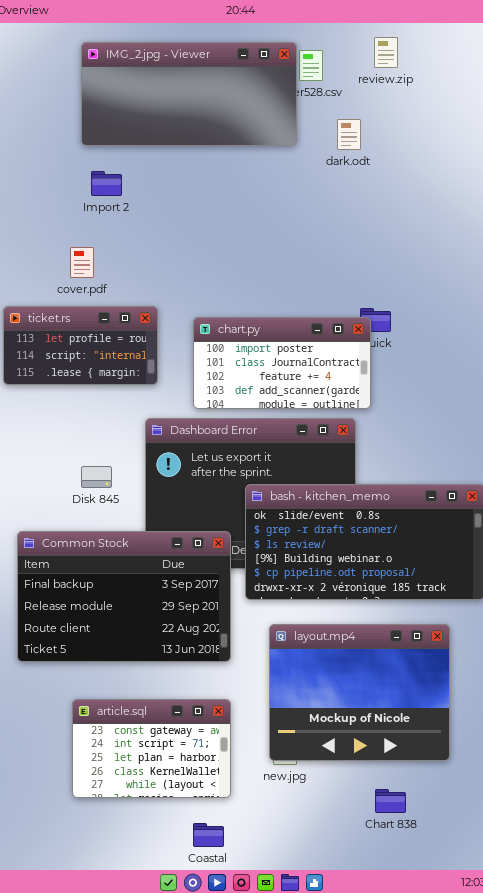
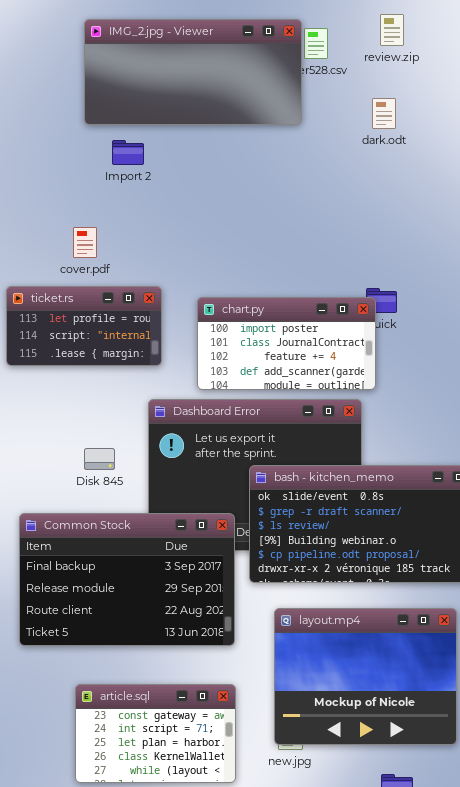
dark.odt: [337,119,361,150] -> [372,98,396,129], moved
Import 2: [91,171,122,196] -> [112,140,144,165], moved

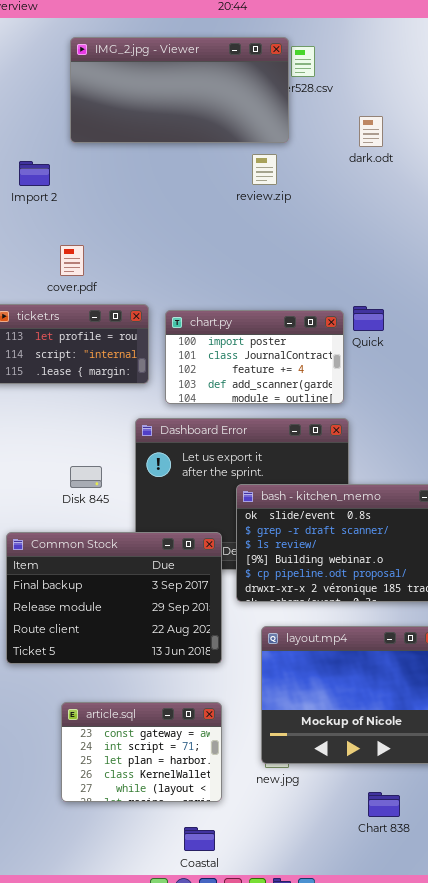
review.zip: [380,14,404,46] -> [252,154,277,185], moved
Import 2: [112,140,144,165] -> [19,161,50,186], moved
chart.py: [197,297,376,390] -> [165,310,344,404], moved

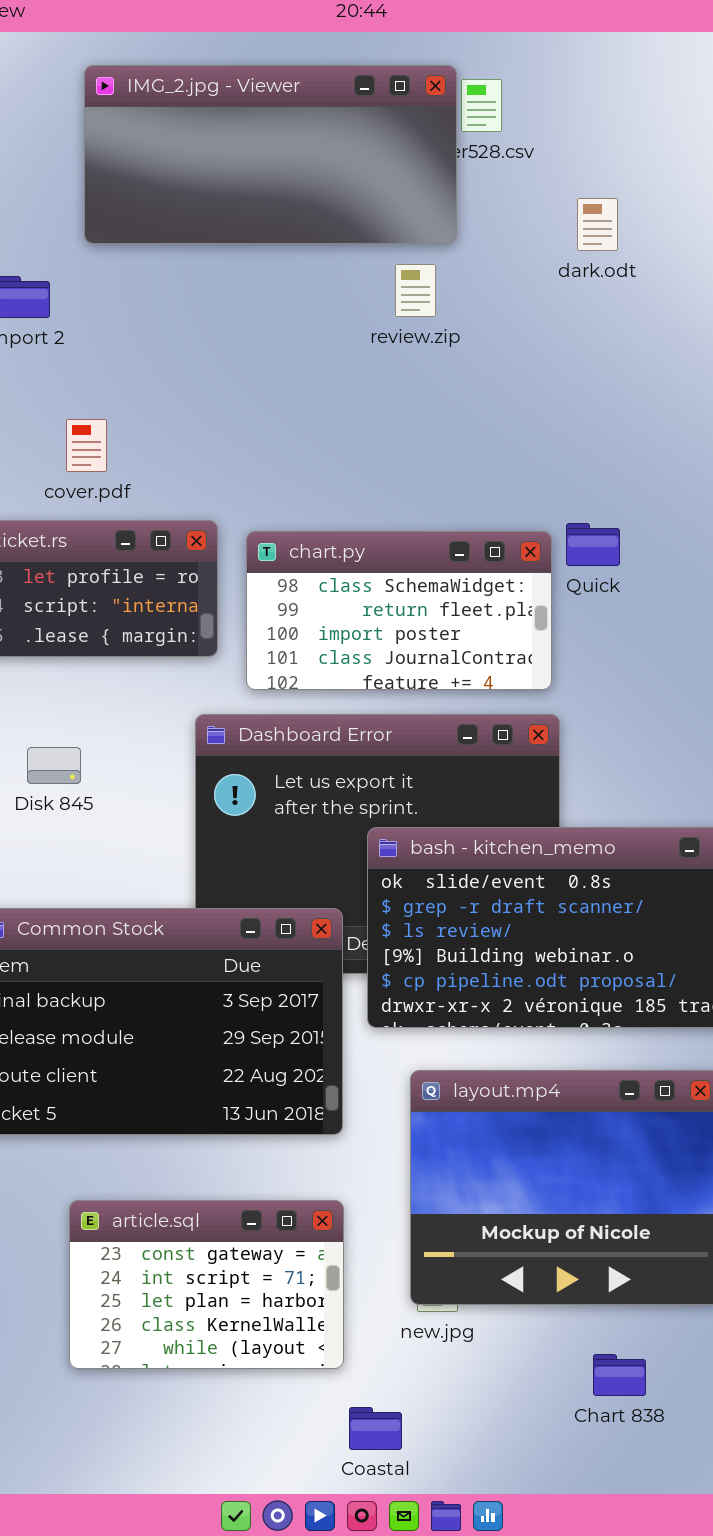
chart.py: [165,310,344,404] -> [246,531,552,690], scrolled up 2 rows
Disk 845: [70,466,102,488] -> [27,747,81,784], moved
Coastal: [184,827,215,851] -> [349,1407,402,1450], moved

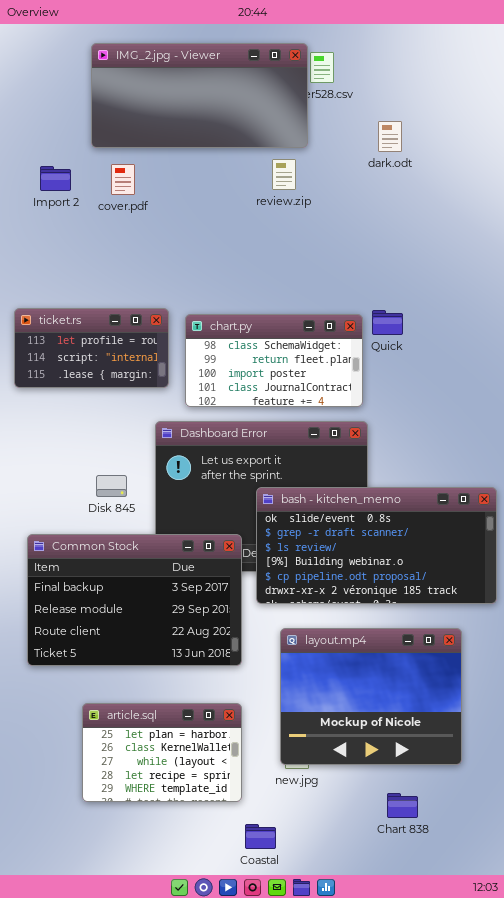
cover.pdf: [66,419,107,472] -> [111,164,135,195], moved
Disk 845: [27,747,81,784] -> [96,475,127,497], moved
article.sql: [69,1200,344,1369] -> [82,703,242,802], scrolled down 2 rows

